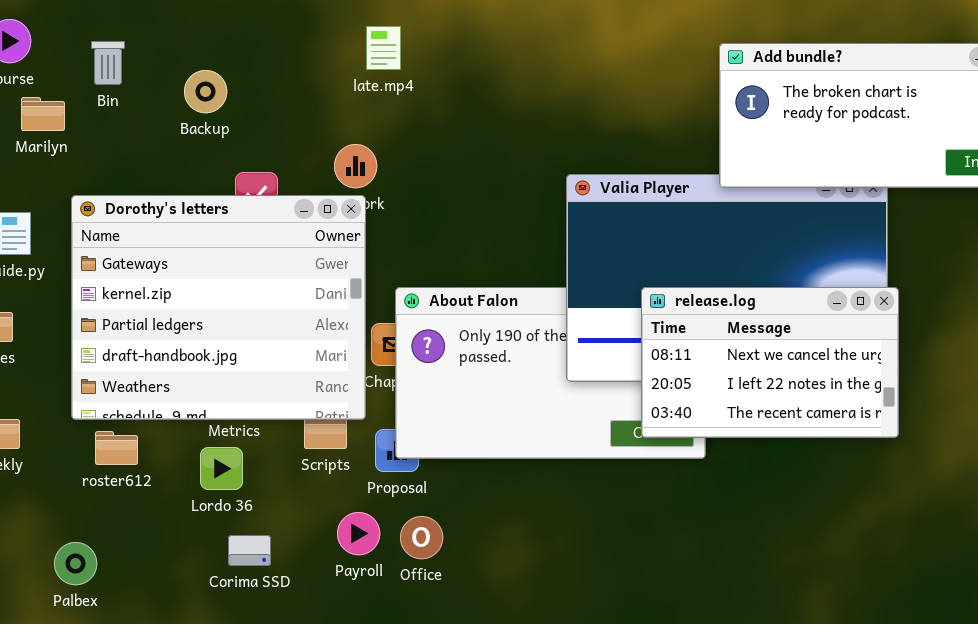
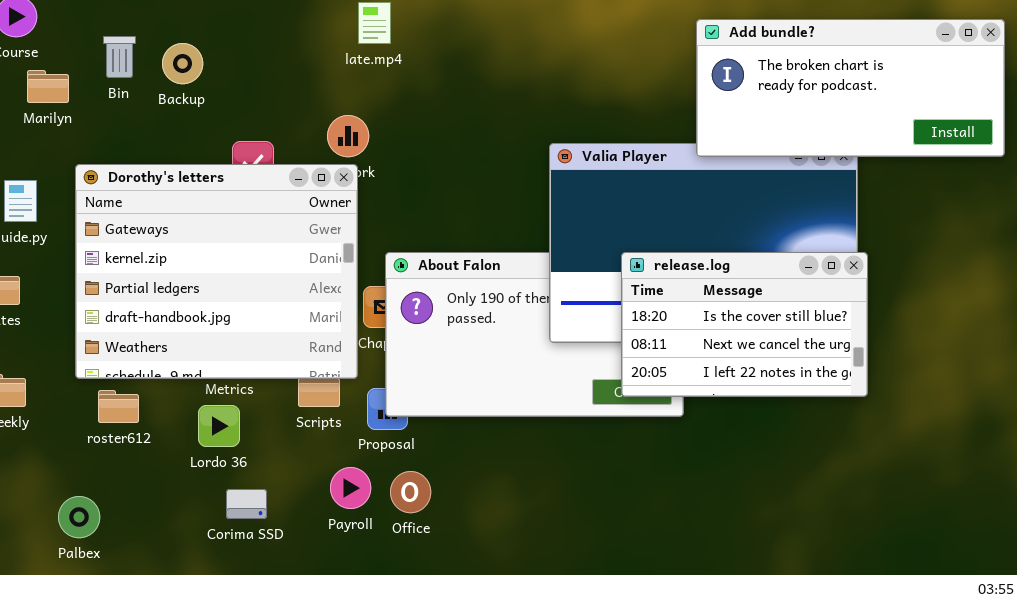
Bin: [91,41,125,85] -> [103,36,136,78], moved
Backup: [184,70,227,113] -> [162,43,203,84], moved
release.log: [641,287,899,438] -> [621,252,868,397], scrolled up 1 row

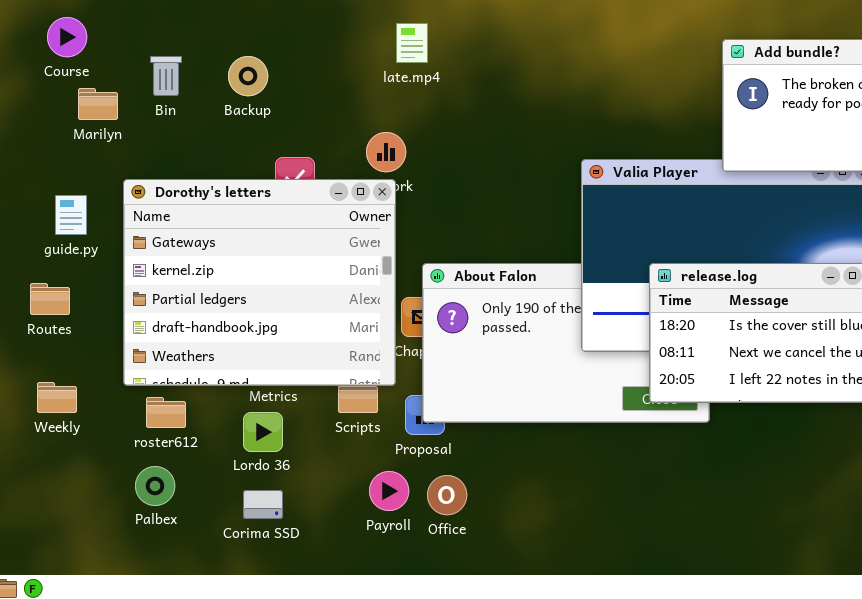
Backup: [162,43,203,84] -> [228,56,268,96], moved
Corima SSD: [226,489,267,519] -> [243,490,283,519], moved
Palbex: [58,496,100,538] -> [135,466,175,506], moved

